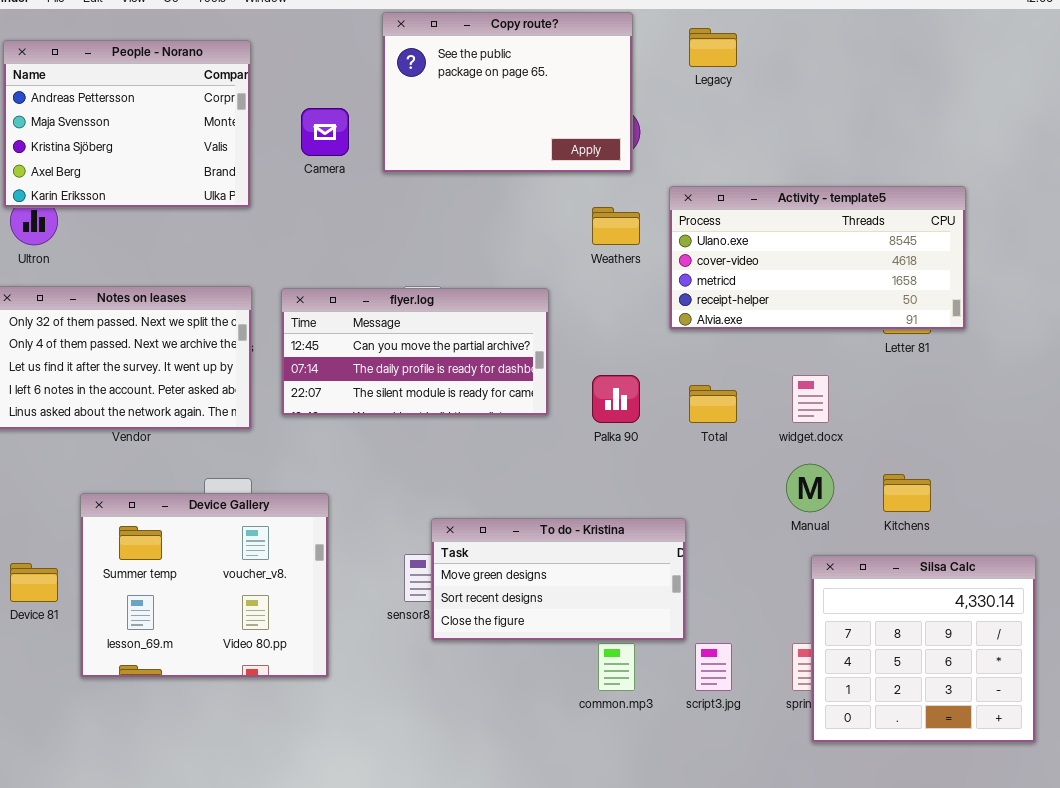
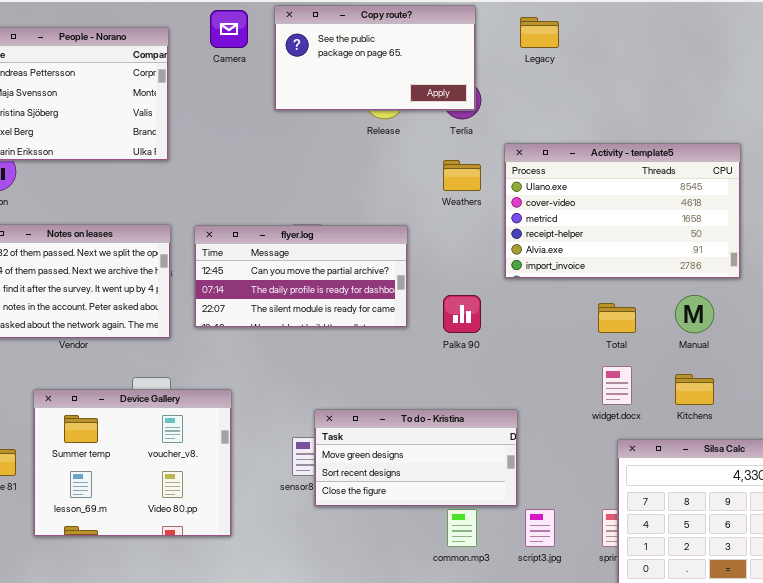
Copy route?: [382,12,633,173] -> [274,5,476,111], resized
Camera: [301,108,349,156] -> [210,10,248,48], moved
Activity - template5: [669,186,966,330] -> [504,143,741,279], resized
widget.docx: [792,375,829,423] -> [602,366,632,405], moved
Total: [689,385,737,423] -> [598,303,636,333], moved
Manual: [786,464,834,512] -> [675,295,714,333], moved

